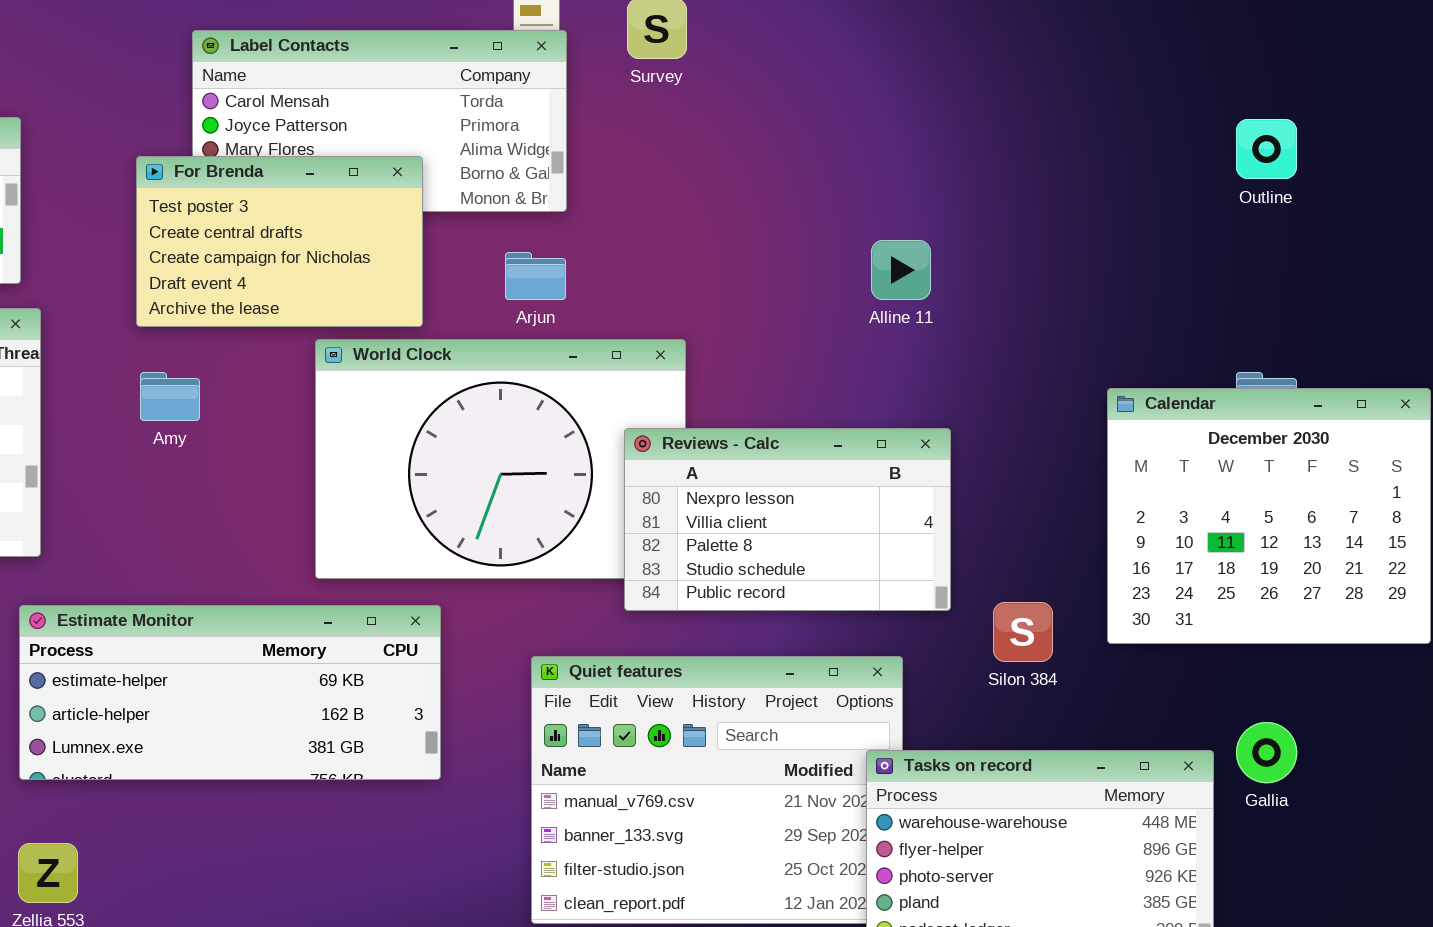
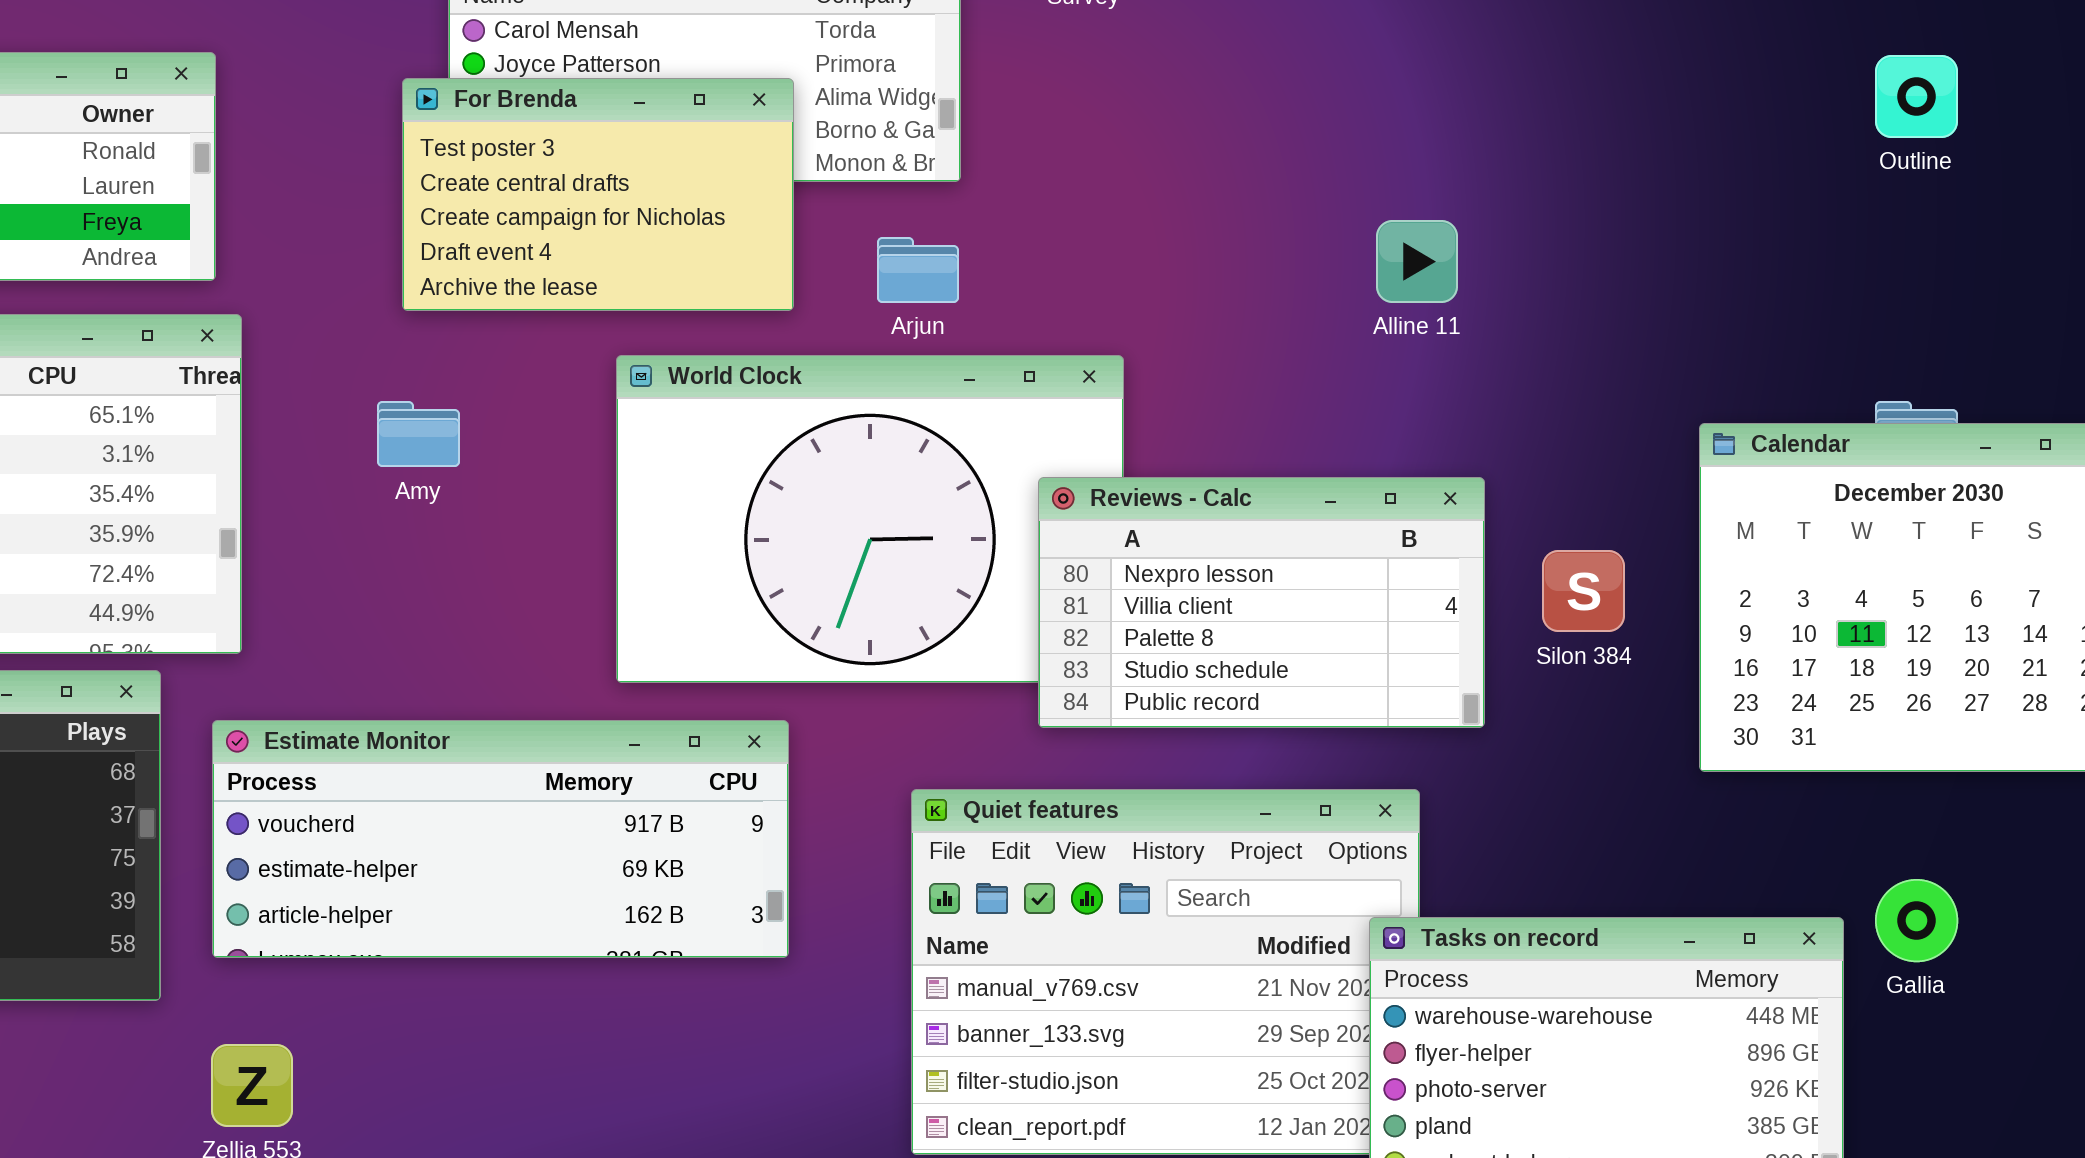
For Brenda: [136,156,423,327] -> [402,78,794,311], moved
Silon 384: [993,602,1053,662] -> [1542,550,1625,632], moved
Estimate Monitor: [19,605,441,780] -> [212,720,789,958], scrolled up 1 row

